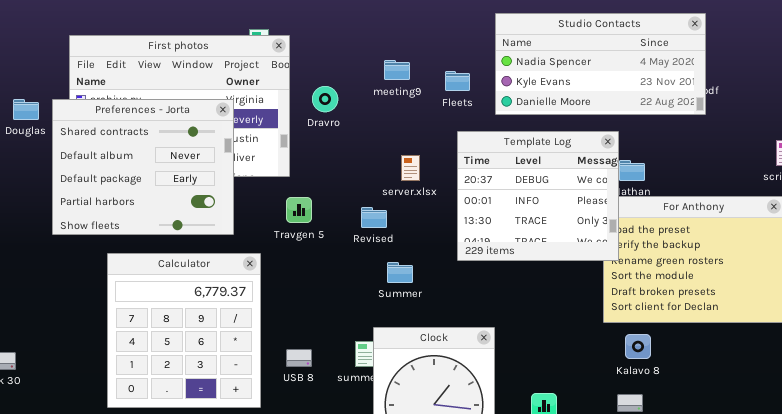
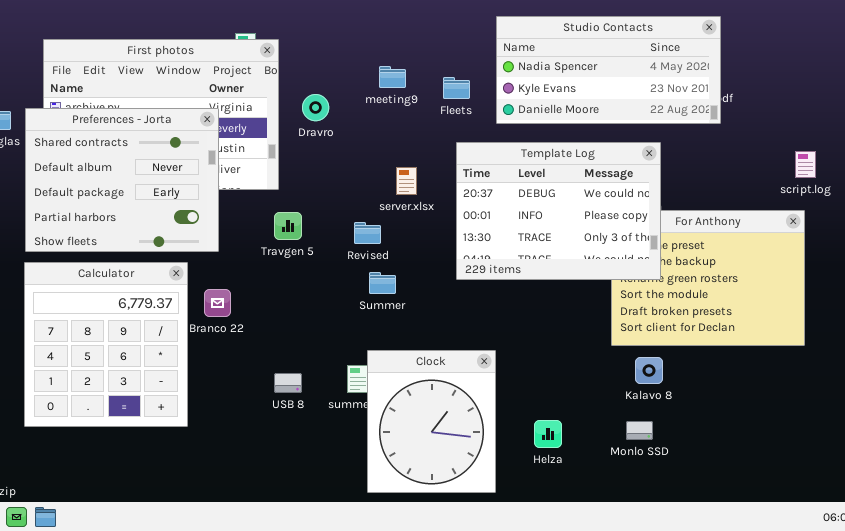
Template Log: [457,131,619,261] -> [456,142,661,280], resized
Calculator: [107,253,261,408] -> [24,262,188,427], moved
Summer: [387,262,413,283] -> [369,272,396,294], moved

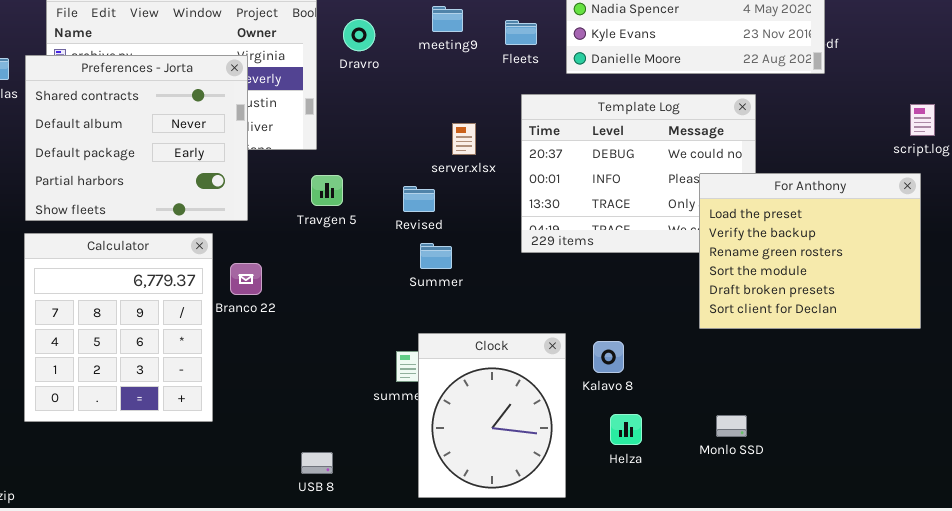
Dravro: [302,94,329,121] -> [343,19,375,51], moved
For Anthony: [611,210,805,346] -> [699,173,921,329], raised
Kalavo 8: [635,357,663,384] -> [593,341,624,373], moved
USB 8: [274,373,302,393] -> [301,452,333,474], moved

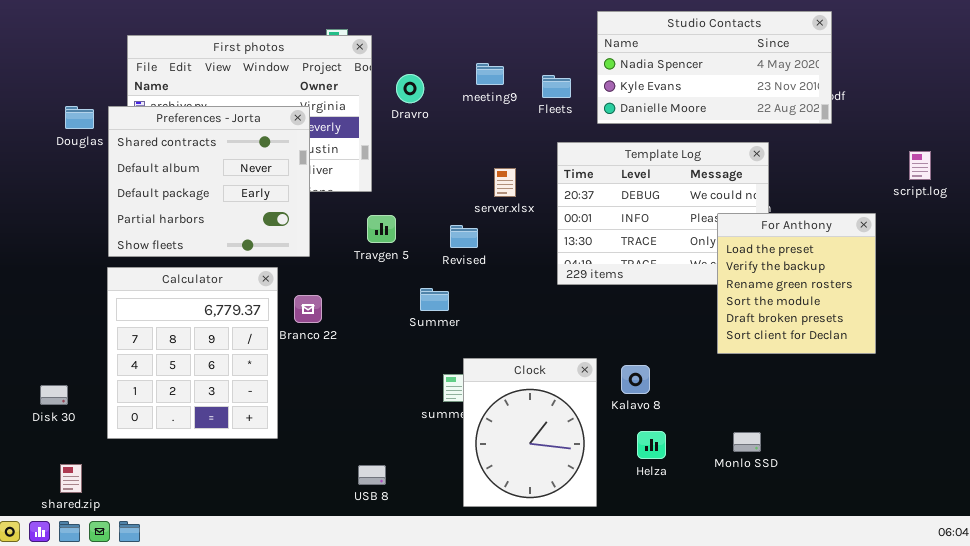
For Anthony: [699,173,921,329] -> [717,213,876,354], resized
Summer: [420,243,452,269] -> [420,288,449,311], moved

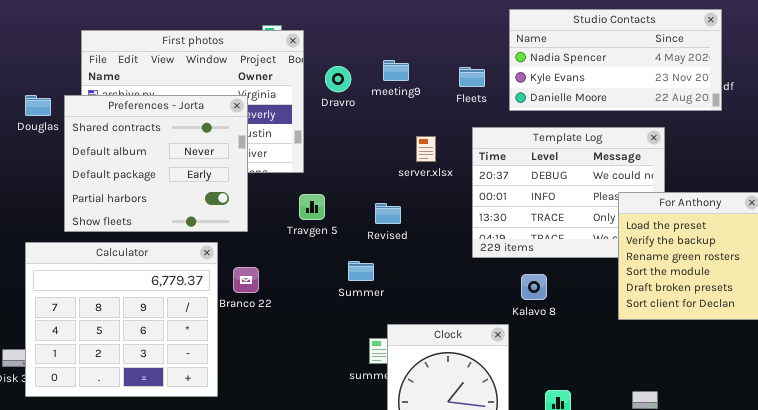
meeting9: [476,63,504,85] -> [383,60,409,81], moved
server.xlsx: [494,168,516,197] -> [416,136,436,162], moved
Calculator: [107,267,278,439] -> [25,242,218,397], resized
Kalavo 8: [621,365,650,394] -> [521,274,547,300], moved

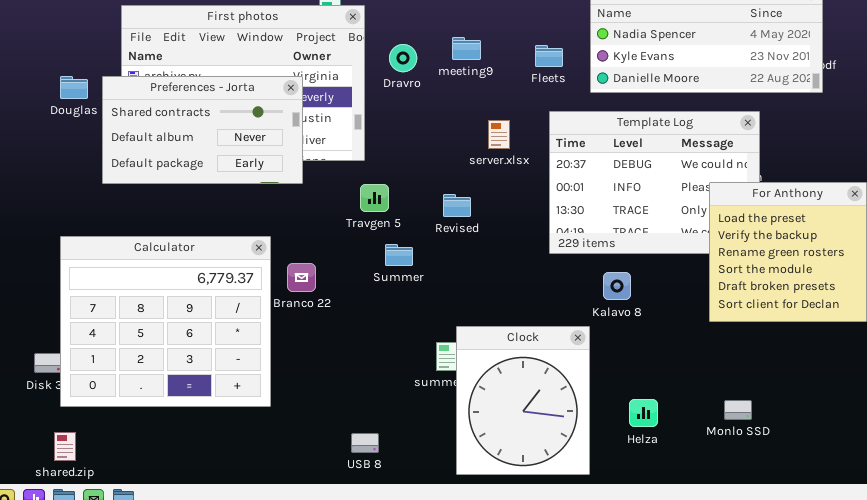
Preferences - Jorta: [64,95,248,232] -> [102,76,303,184], resized
Summer: [348,261,374,281] -> [385,244,413,266], moved

